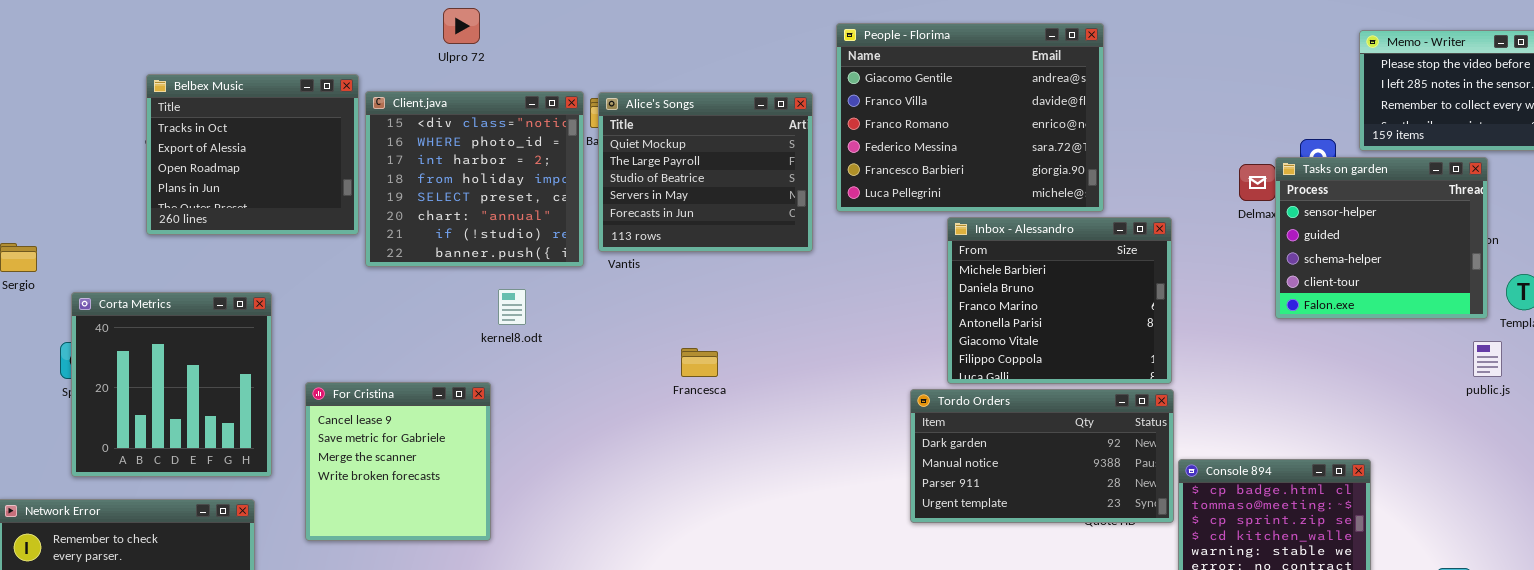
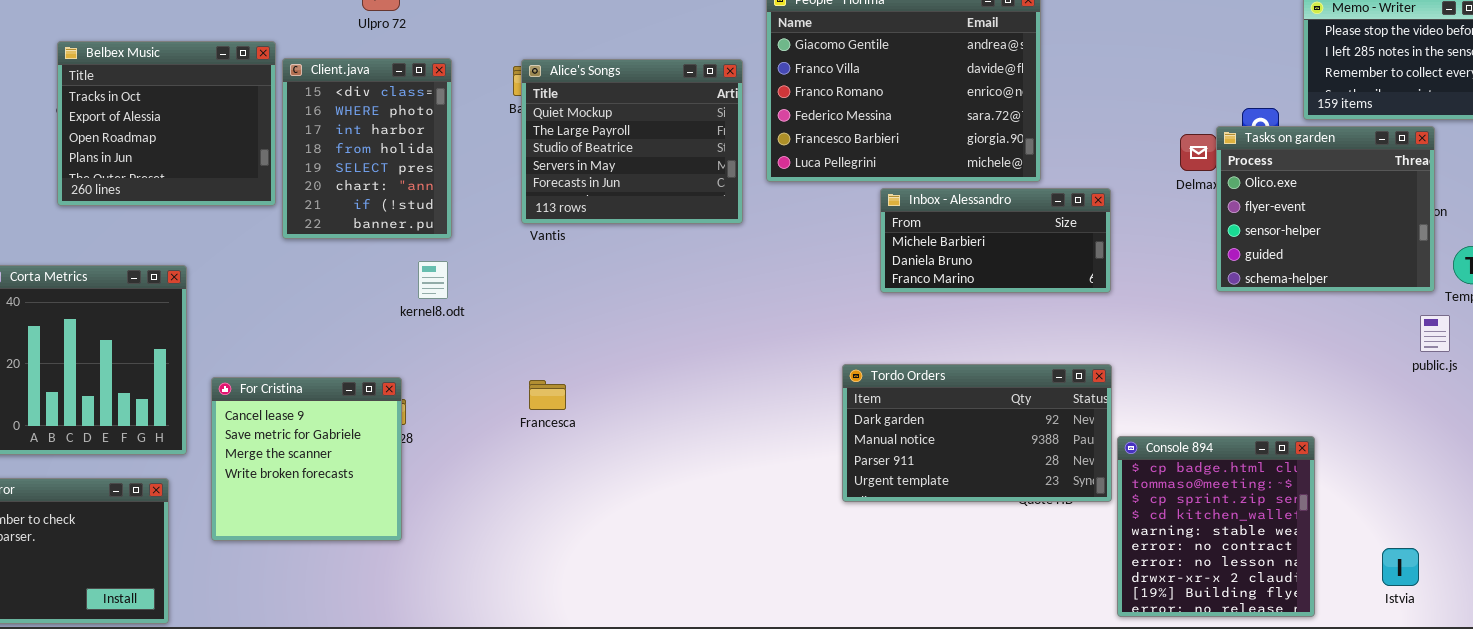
Client.java: [365,91,584,267] -> [282,58,452,239], resized
Tasks on garden: [1275,157,1488,319] -> [1216,126,1435,292], scrolled up 2 rows
Inbox - Alessandro: [947,217,1172,384] -> [880,188,1111,293], resized
Francesca: [681,348,718,377] -> [529,380,566,410], moved
For Cristina: [305,382,491,541] -> [211,377,402,541], moved

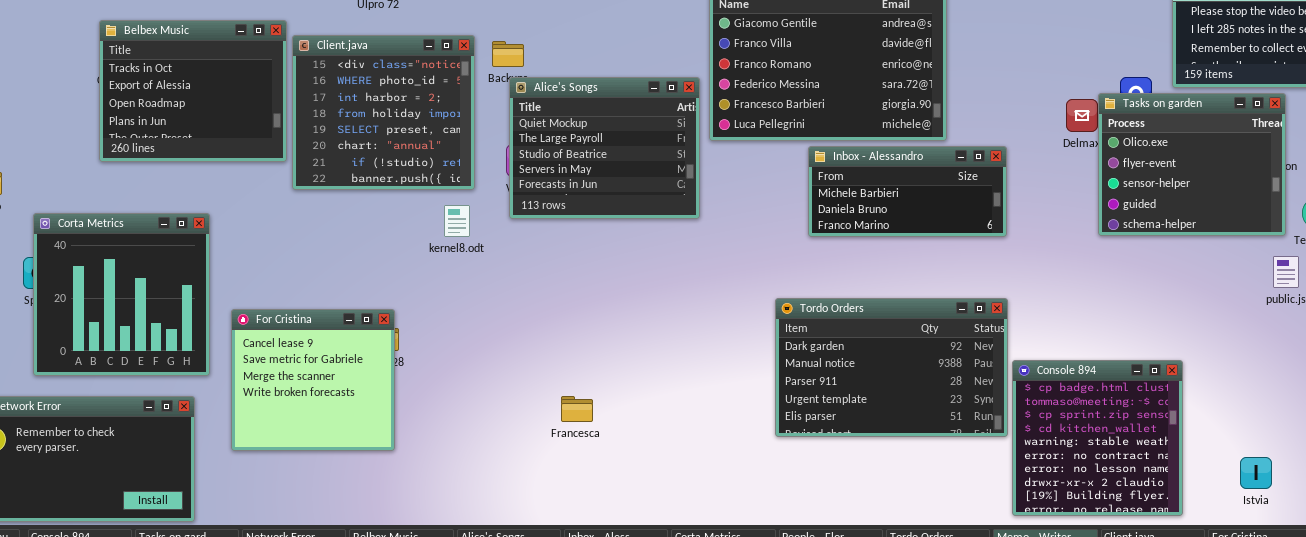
Client.java: [282,58,452,239] -> [292,35,475,190], resized
Alice's Songs: [521,59,743,224] -> [509,77,700,219], moved
kernel8.odt: [418,261,448,299] -> [444,205,470,237], moved
Tordo Orders: [842,364,1112,502] -> [775,298,1008,437], resized
Francesca: [529,380,566,410] -> [561,396,593,422], moved

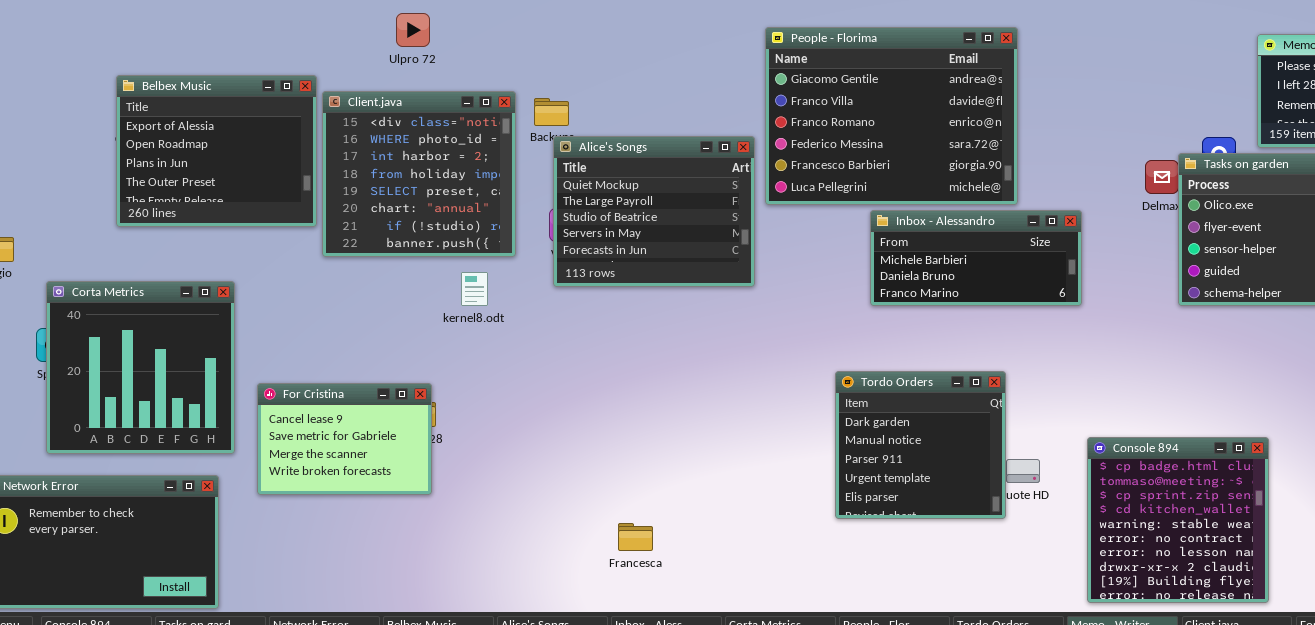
Belbex Music: [99,20,287,162] -> [116,75,317,227], scrolled down 1 row
kernel8.odt: [444,205,470,237] -> [461,272,488,306], moved
Tordo Orders: [775,298,1008,437] -> [835,371,1006,519], resized
For Cristina: [231,309,395,451] -> [257,383,432,495], resized
Francesca: [561,396,593,422] -> [618,523,653,551], moved

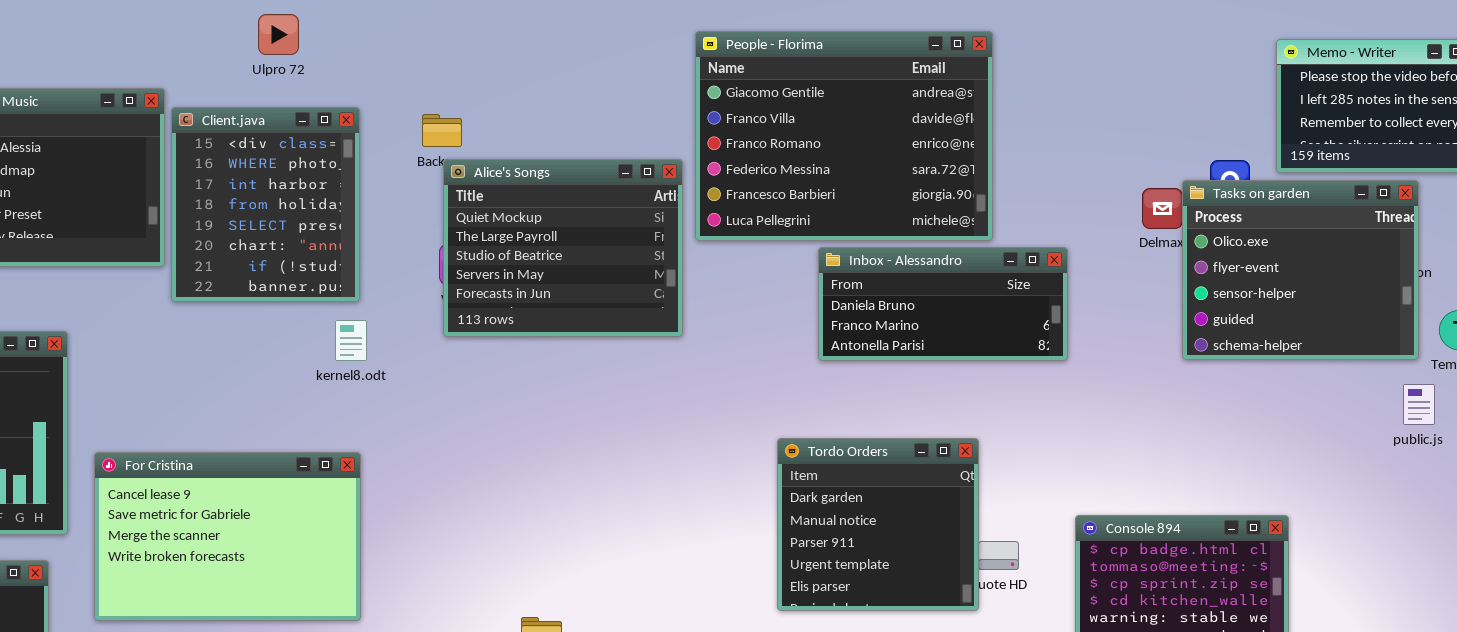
Client.java: [322,91,516,257] -> [171,107,360,302], resized
Inbox - Alessandro: [870,210,1082,306] -> [818,247,1068,361], scrolled down 1 row
For Cristina: [257,383,432,495] -> [94,452,361,621], resized

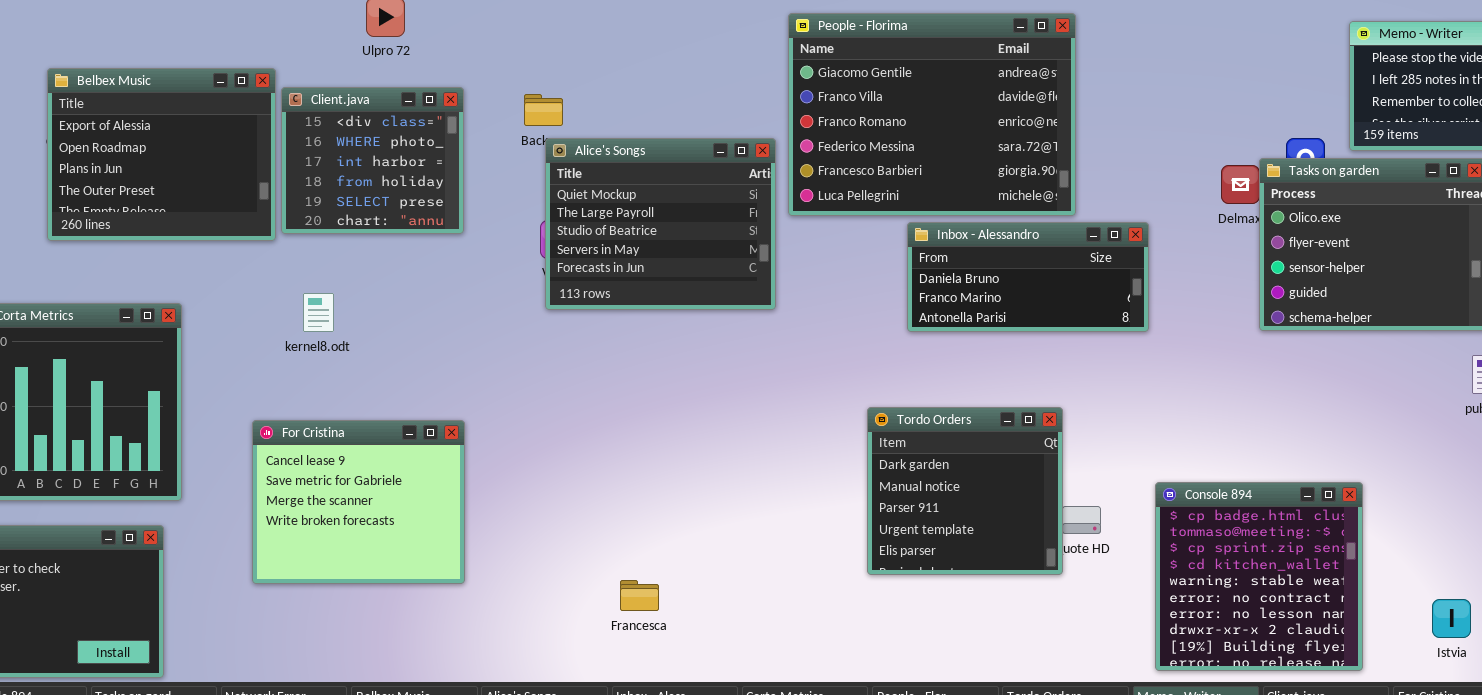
Client.java: [171,107,360,302] -> [281,87,464,234], resized
kernel8.odt: [335,320,367,361] -> [303,293,334,332], moved
For Cristina: [94,452,361,621] -> [252,420,465,584], resized

